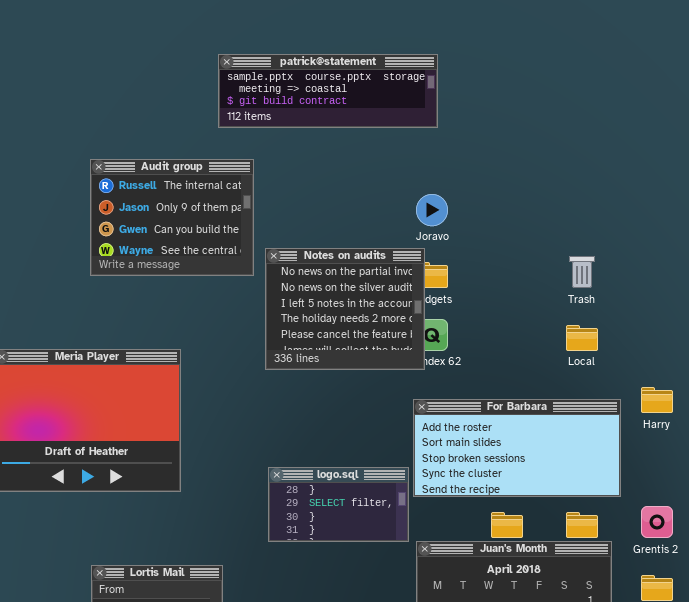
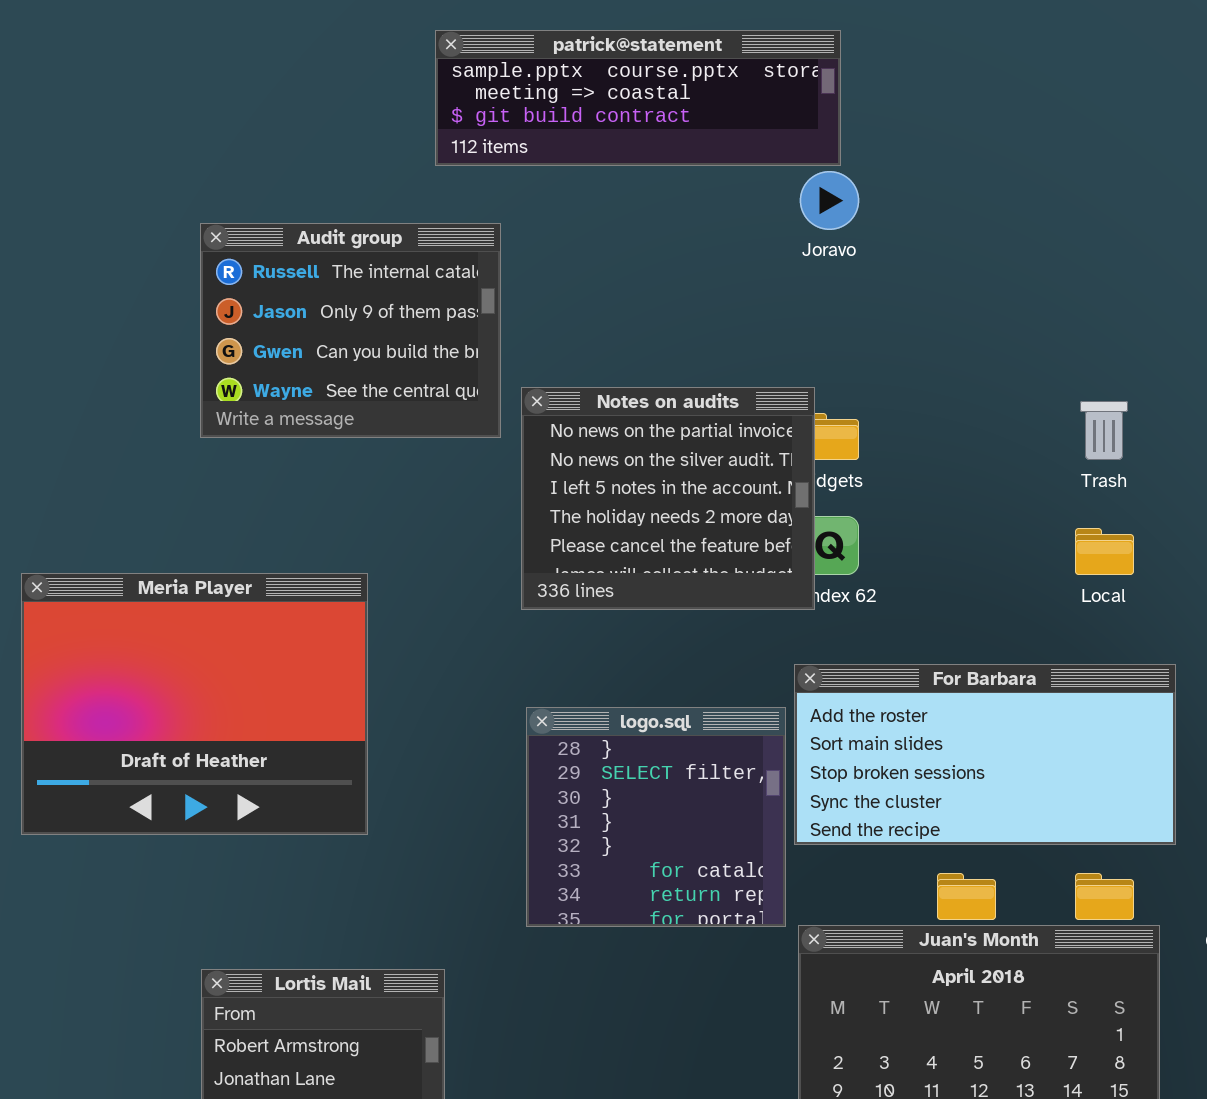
Joravo: [416,194,448,226] -> [800,171,859,230], moved
logo.sql: [268,467,409,542] -> [526,707,786,927], resized

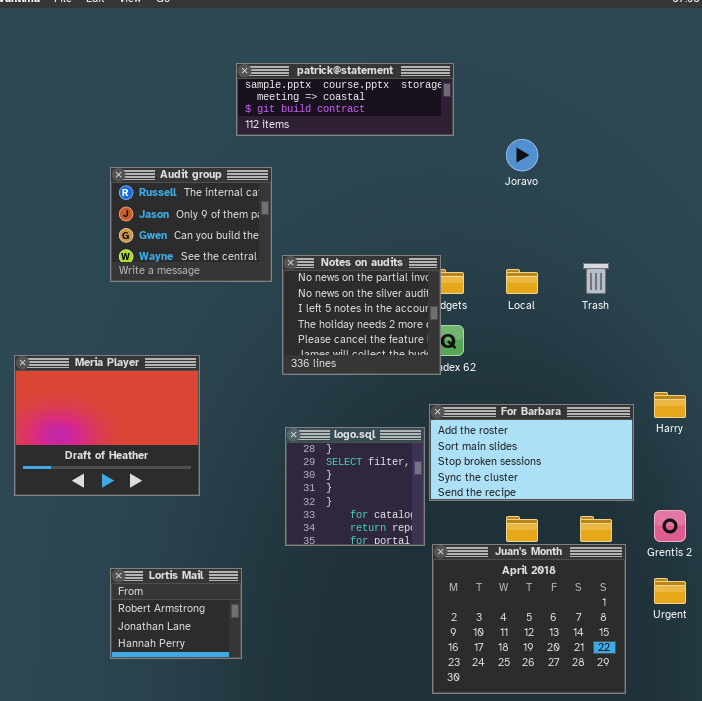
Joravo: [800,171,859,230] -> [506,139,538,171], moved
Local: [1075,528,1134,575] -> [506,269,538,294], moved

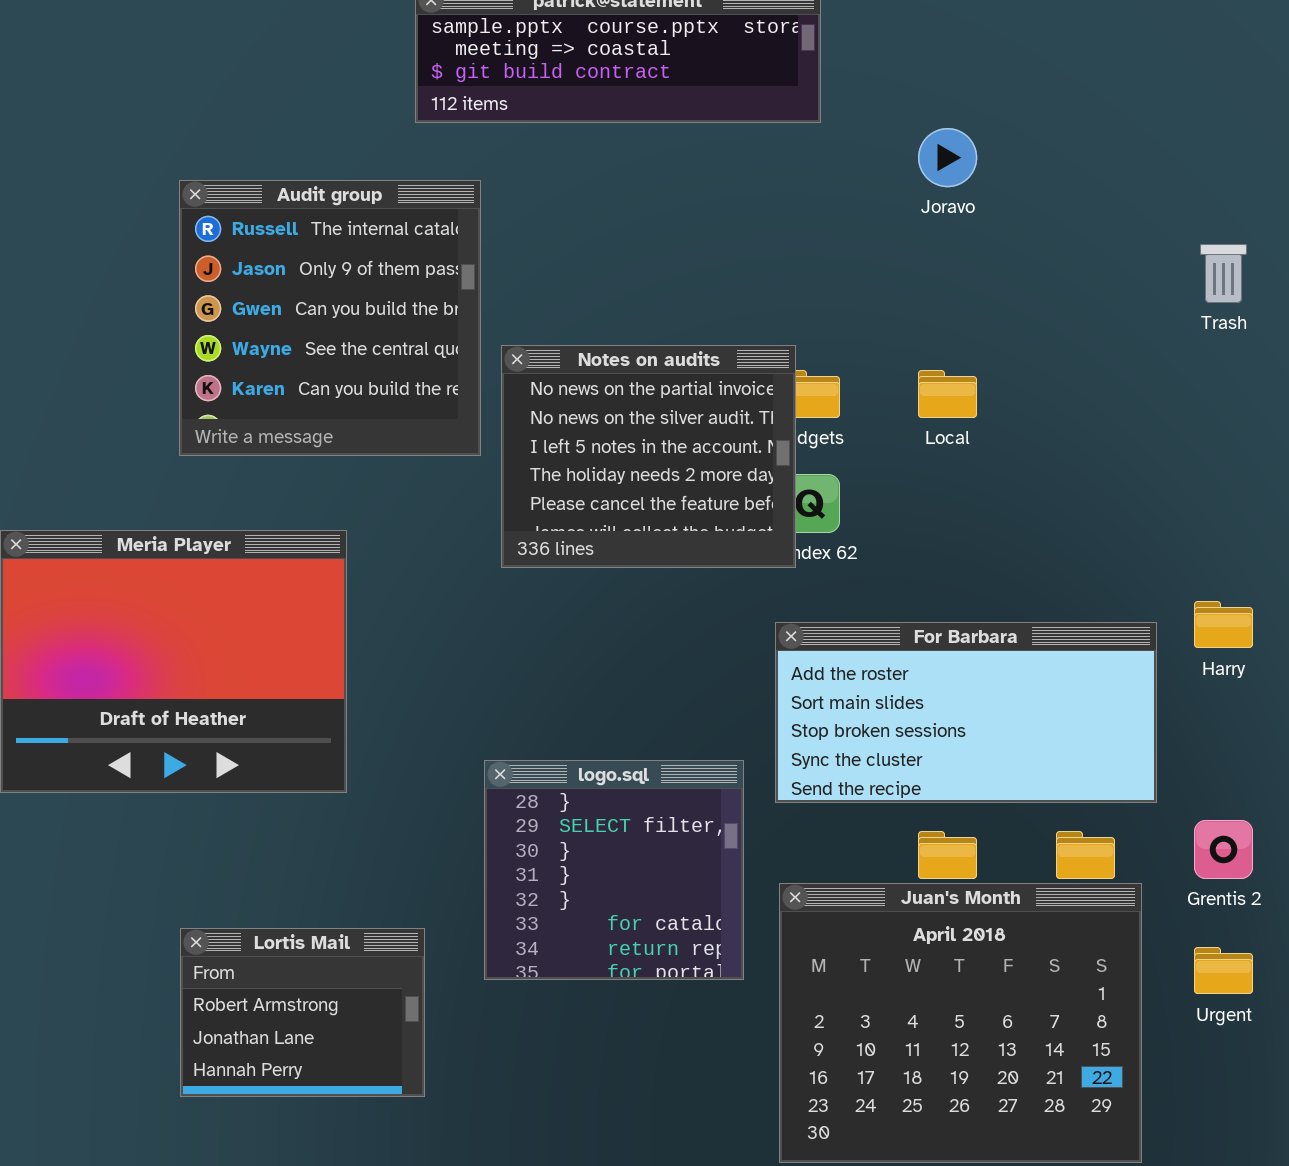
Audit group: [110,167,272,282] -> [179,180,481,456], resized
Trash: [583,263,609,294] -> [1200,244,1247,303], moved
logo.sql: [285,427,425,546] -> [484,760,744,980], moved

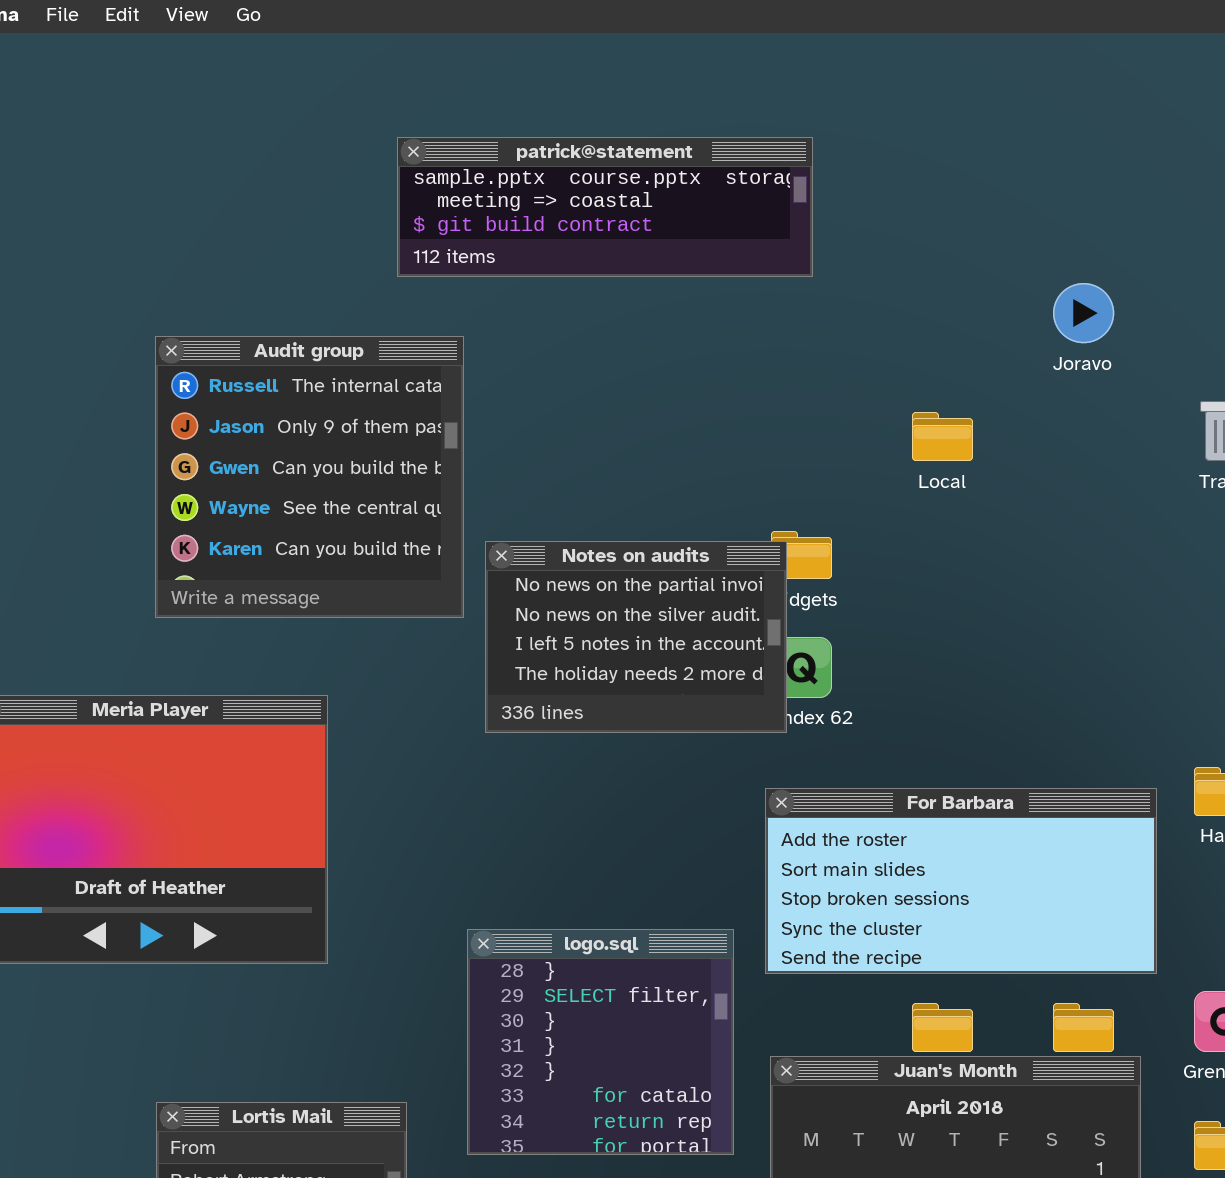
Joravo: [918,128,977,187] -> [1053,283,1114,343], moved
Notes on audits: [501,345,796,568] -> [485,541,787,733], resized
Local: [918,370,977,418] -> [912,412,973,461], moved

